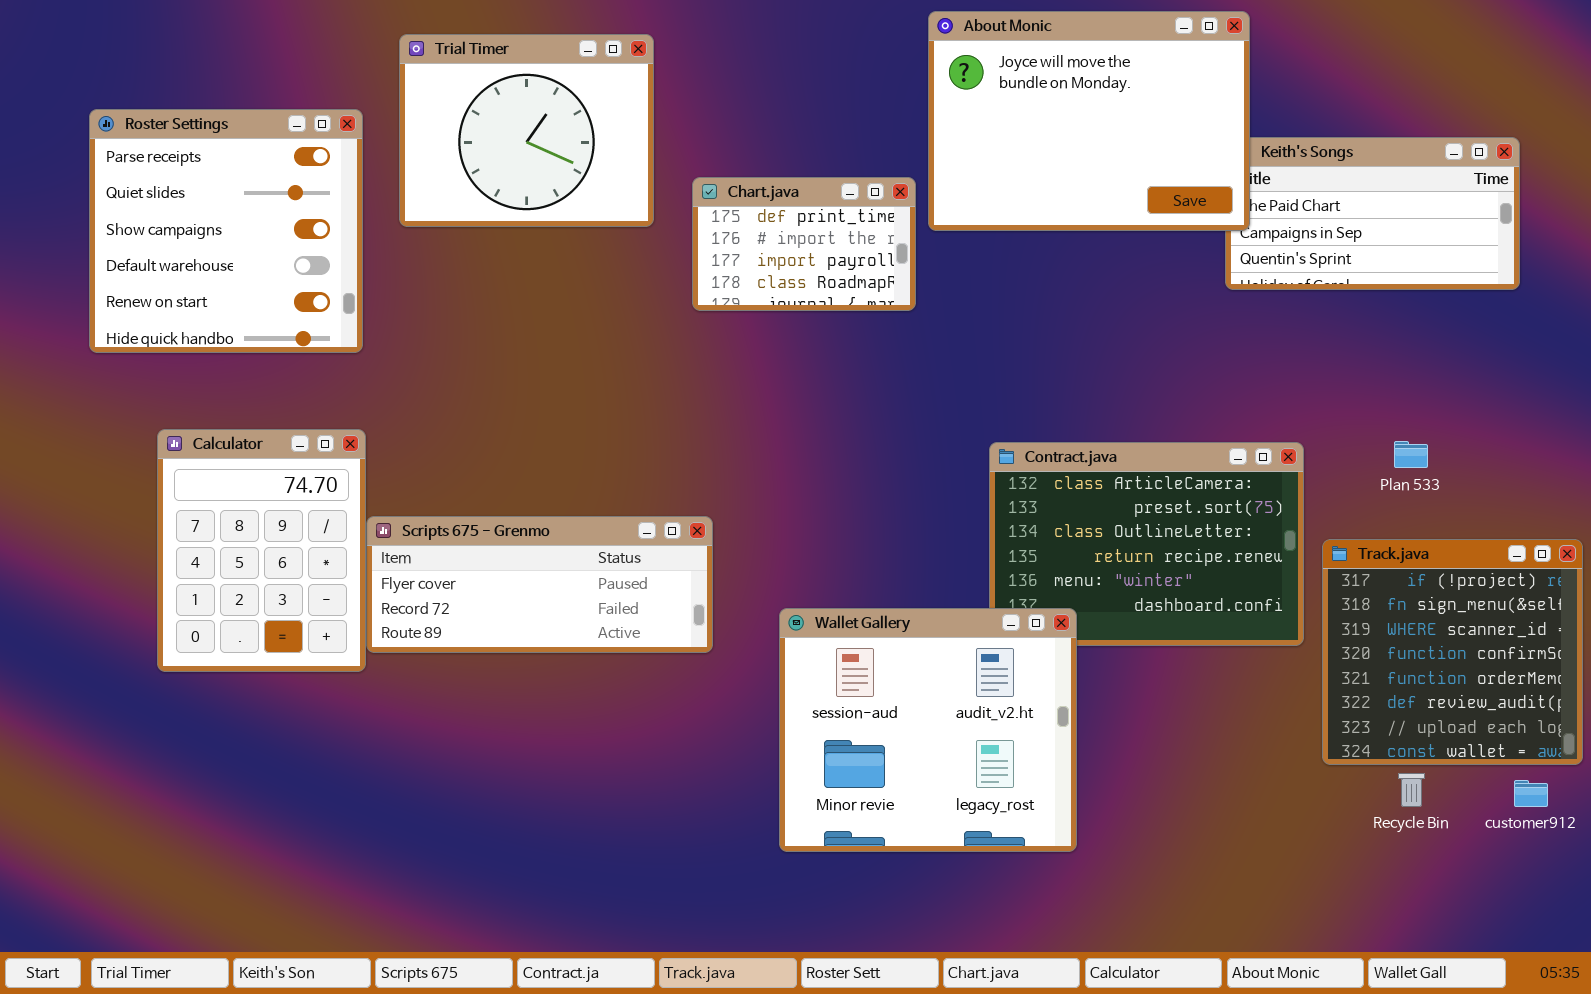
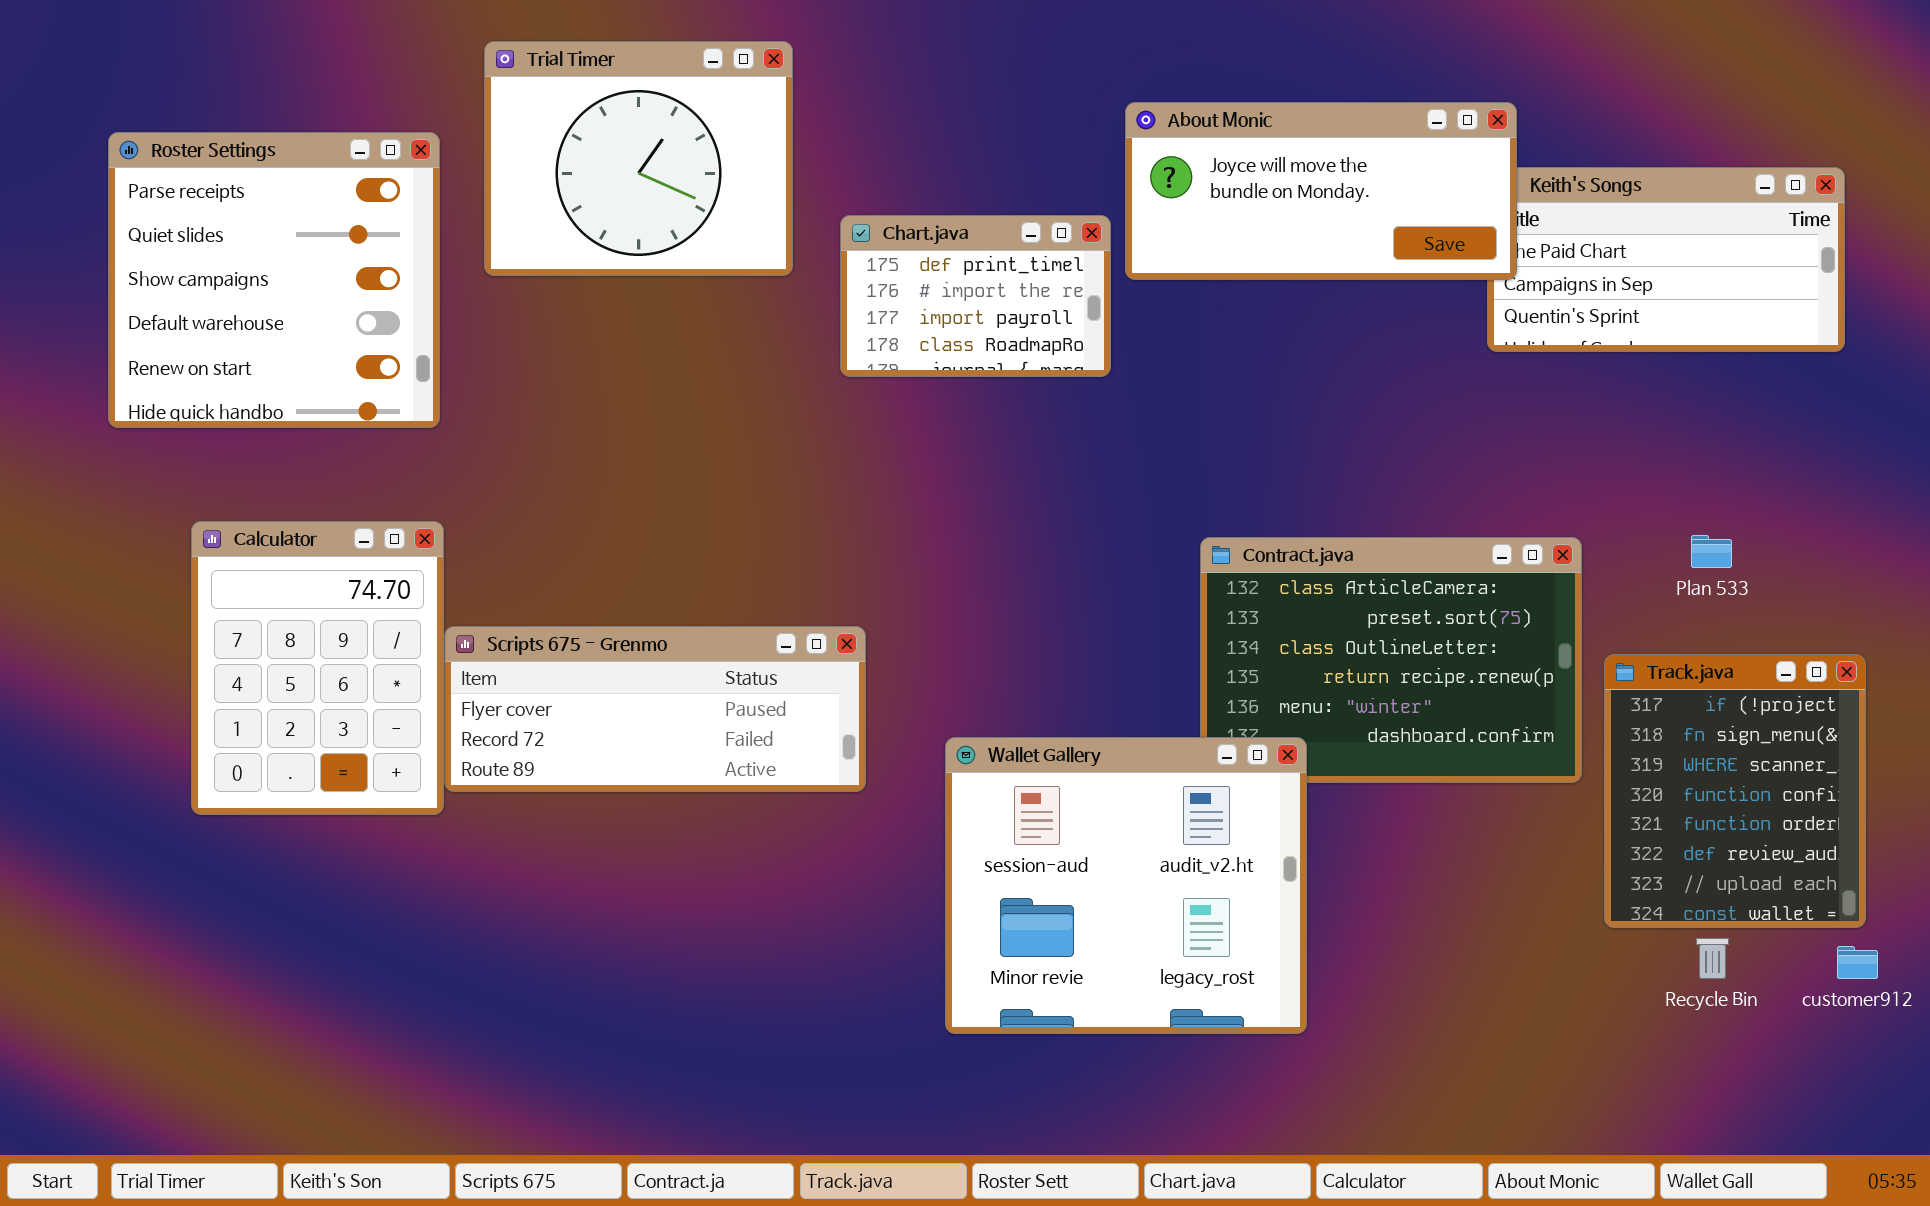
About Monic: [928,11,1250,231] -> [1125,102,1517,280], resized
Track.java: [1322,539,1583,765] -> [1604,654,1866,928], resized

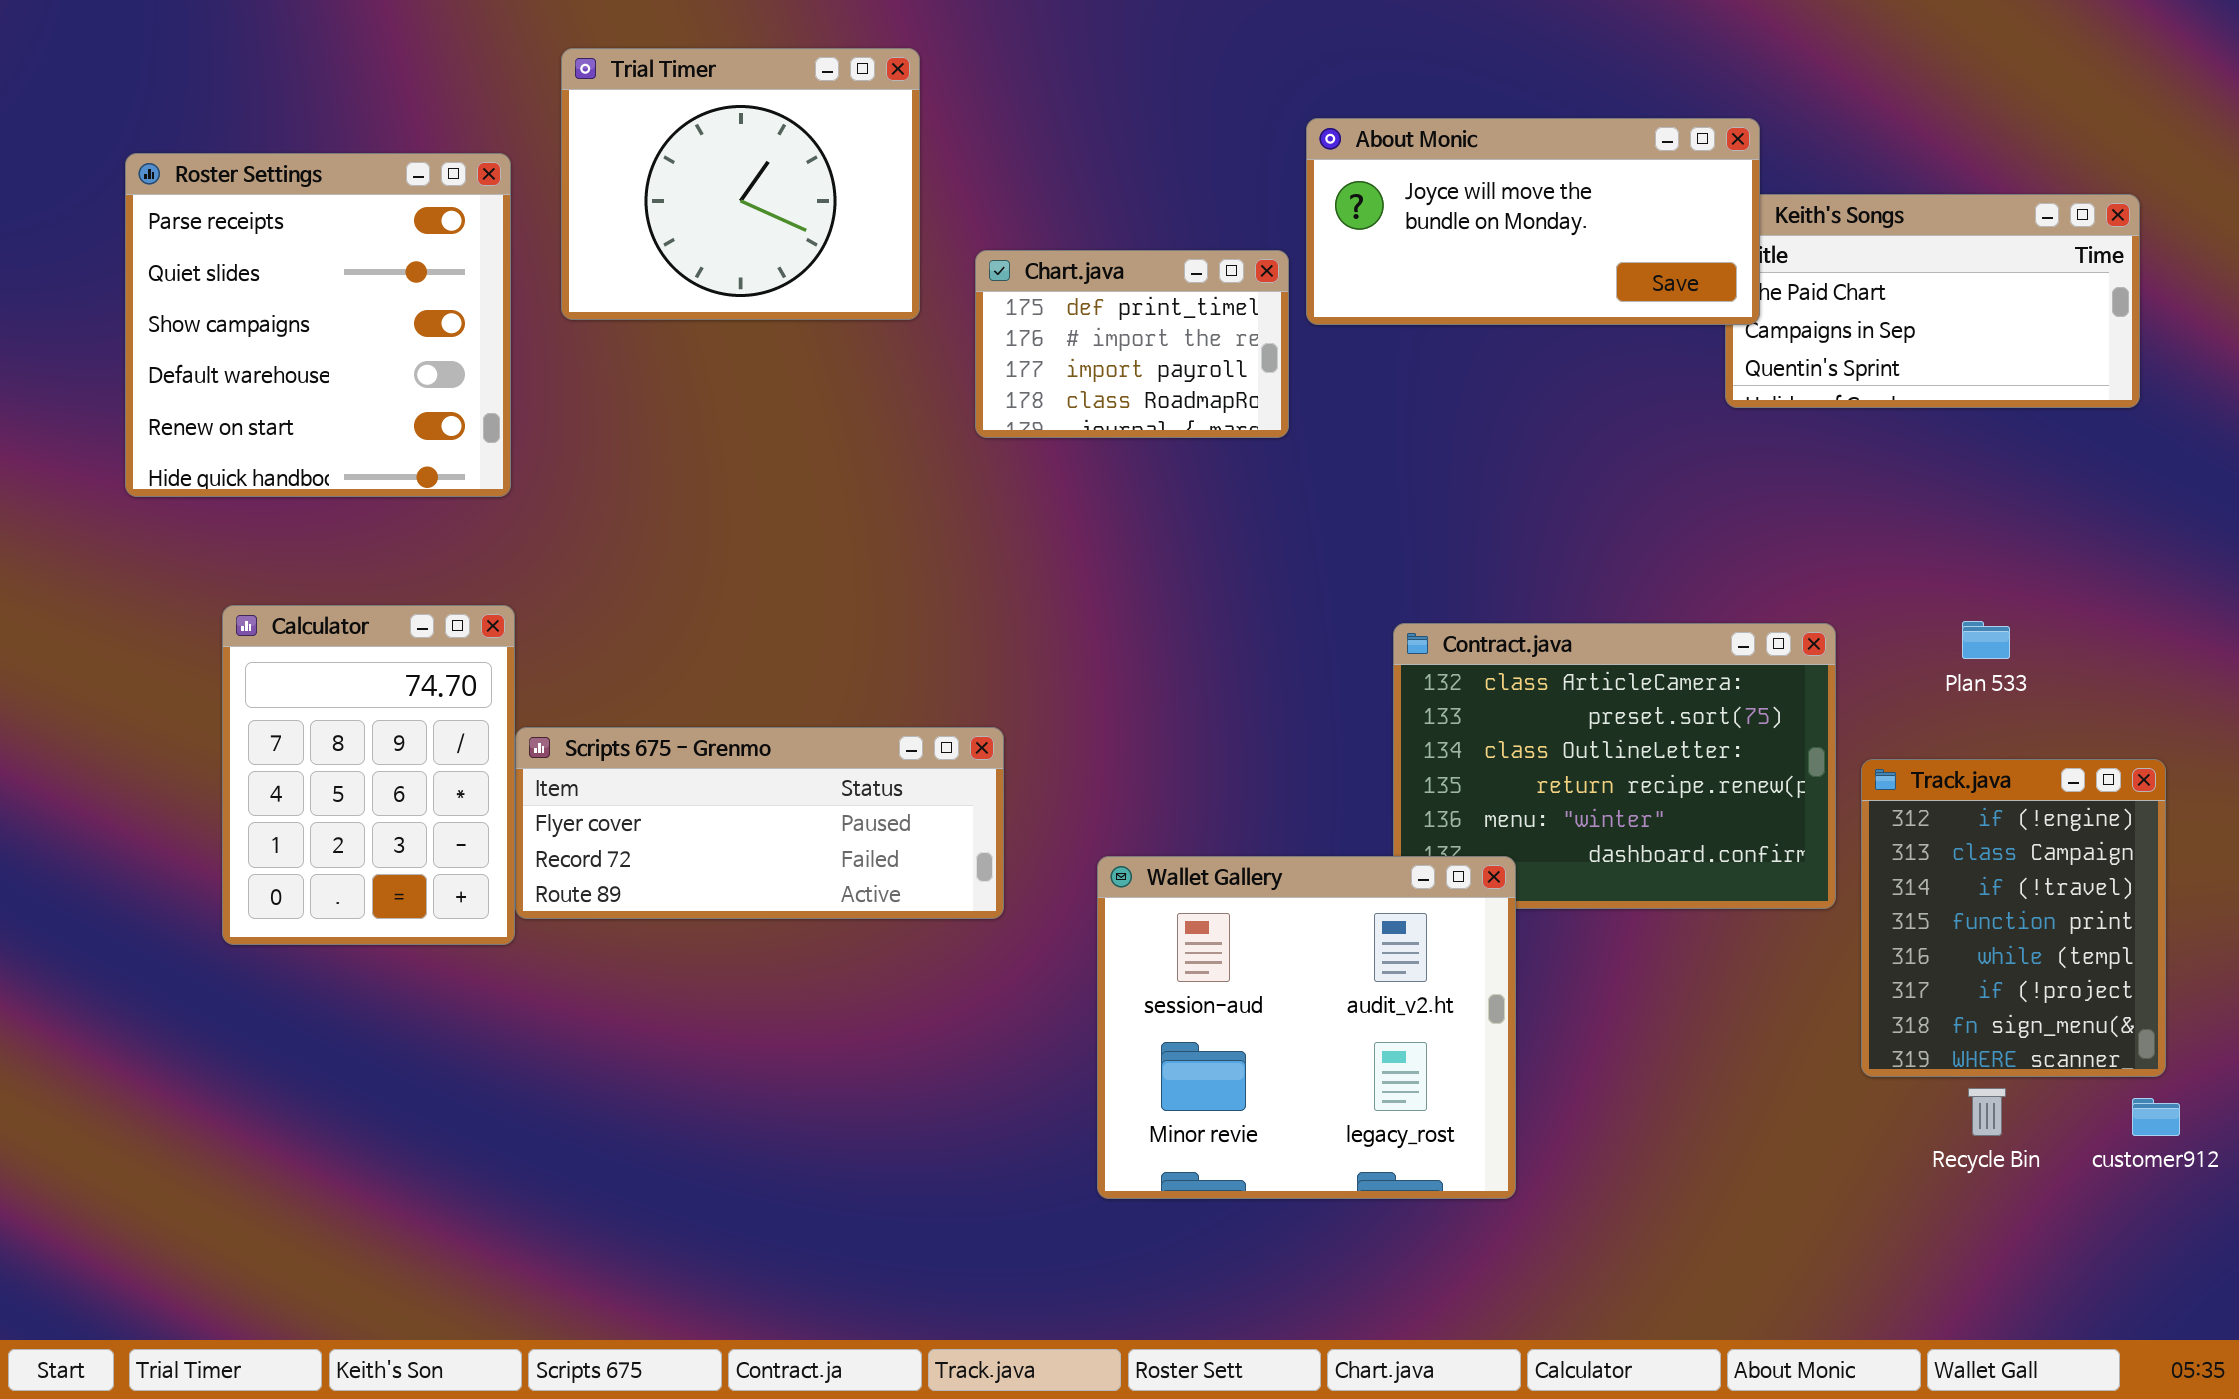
Track.java: [1604,654,1866,928] -> [1861,759,2166,1077], scrolled up 5 rows

